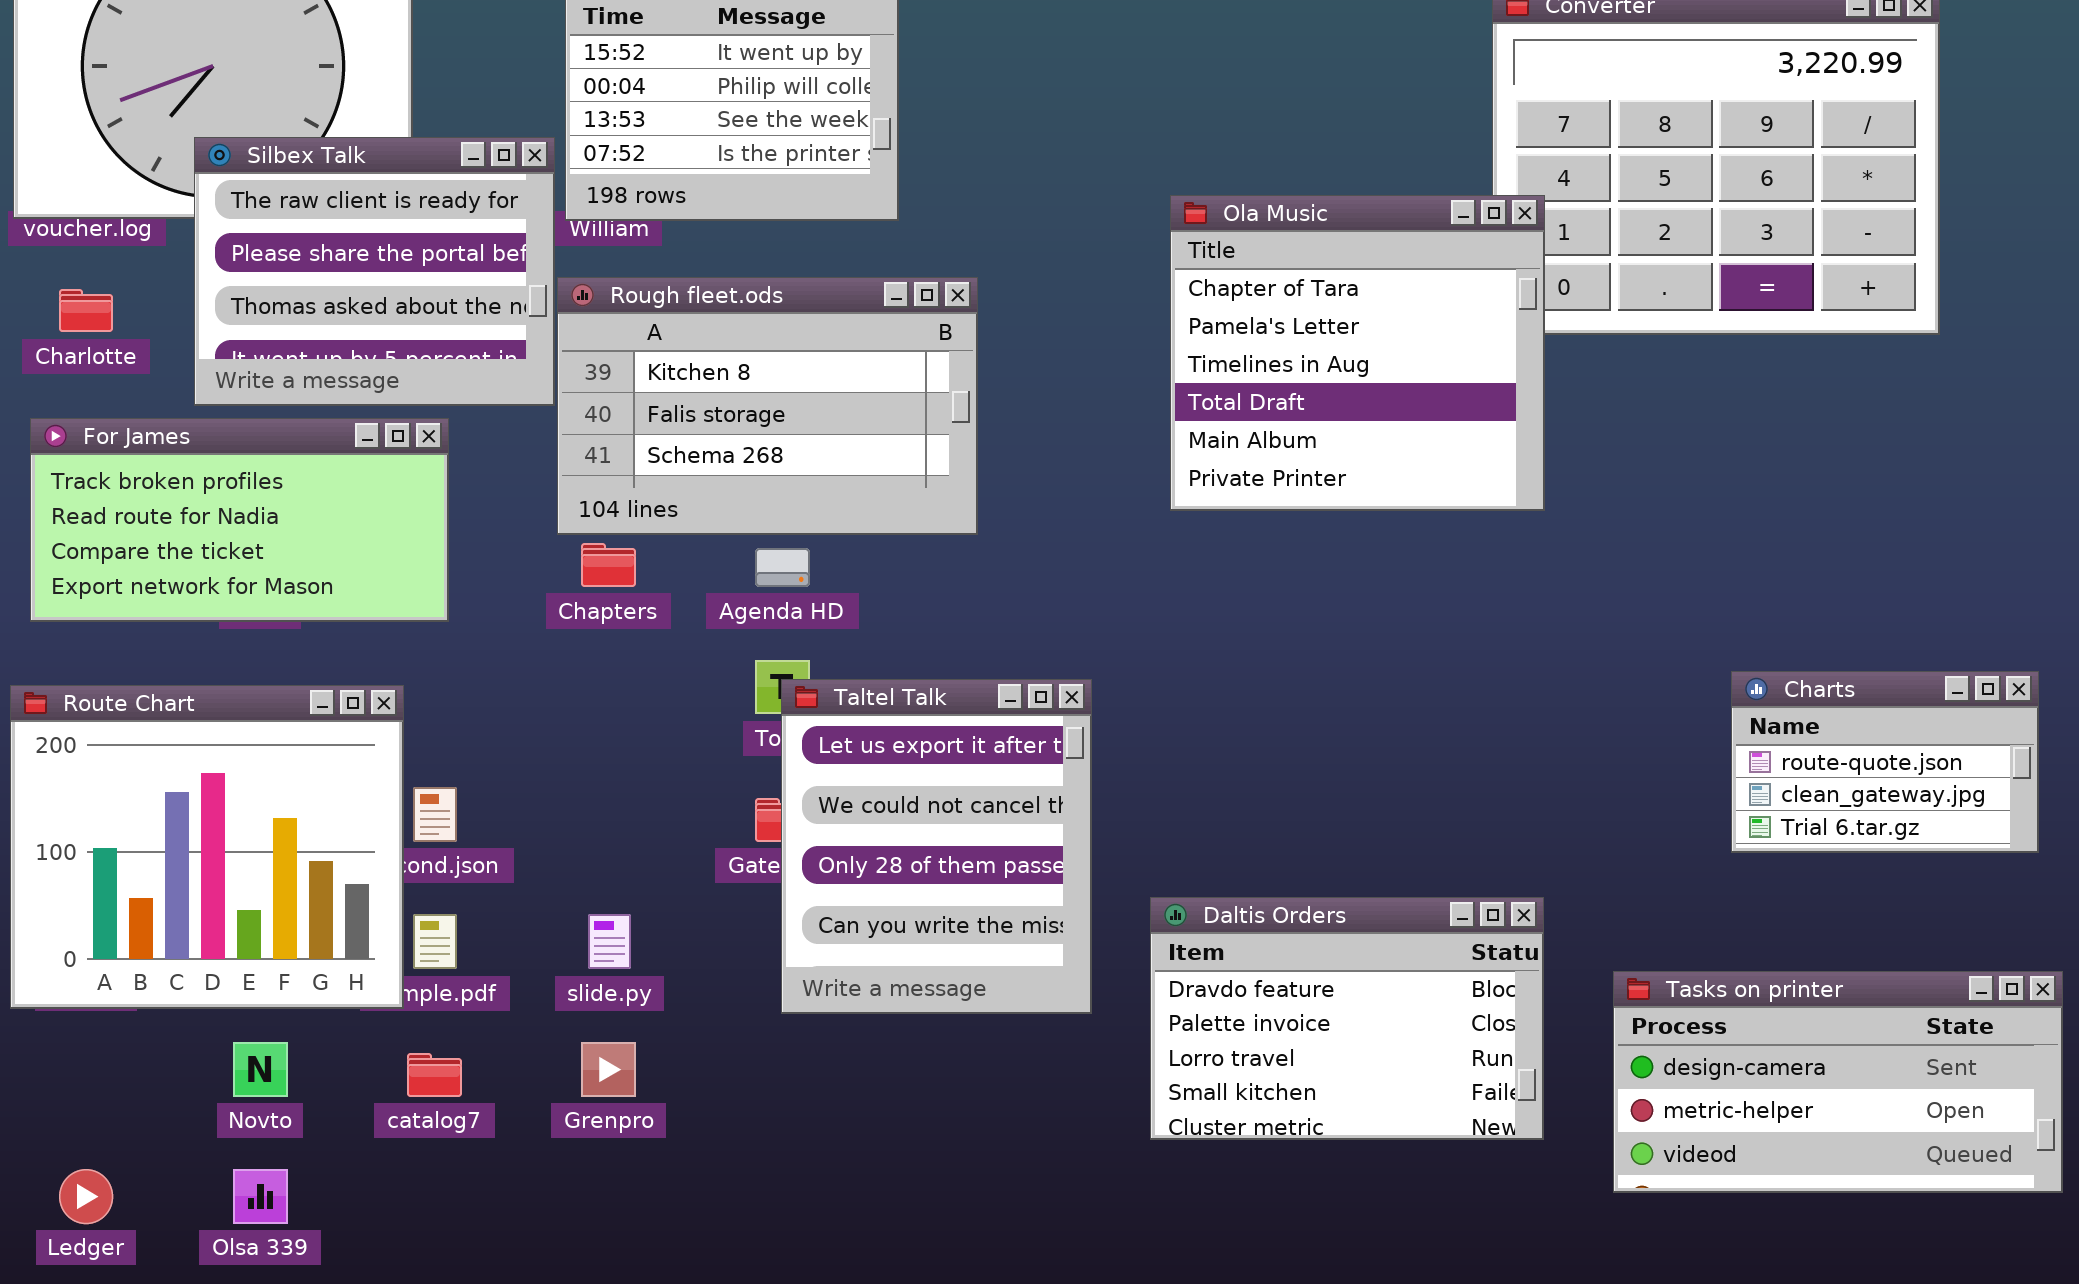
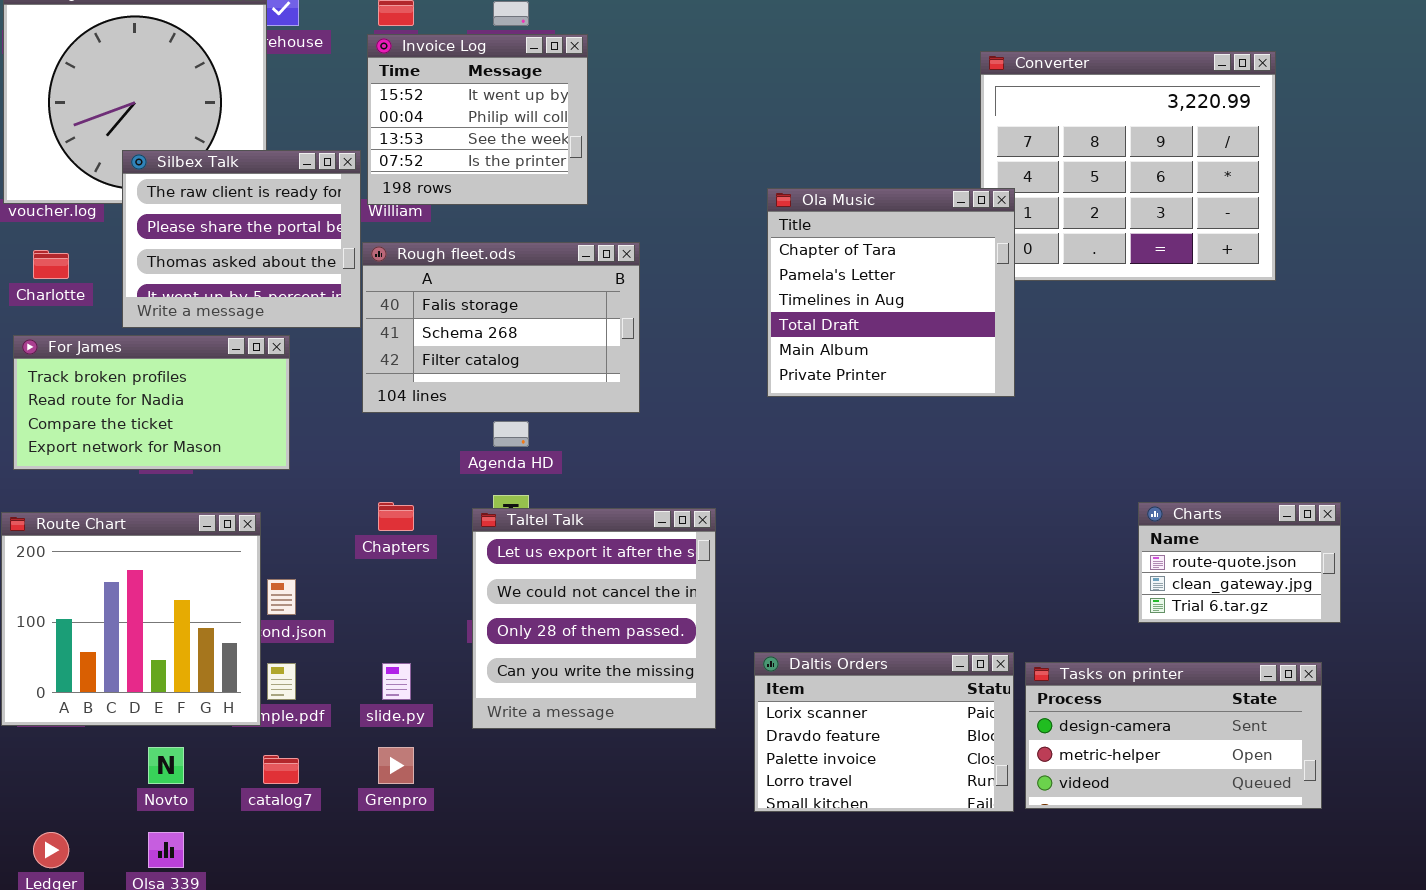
Rough fleet.ods: [557,277,978,535] -> [362,242,640,413], scrolled down 1 row
Chapters: [581,543,636,587] -> [378,502,414,531], moved
Taltel Talk: [781,679,1092,1014] -> [472,508,716,729], resized
Daltis Orders: [1150,897,1544,1140] -> [754,652,1014,812], scrolled up 1 row
Tasks on printer: [1613,971,2063,1193] -> [1025,662,1322,809], moved

